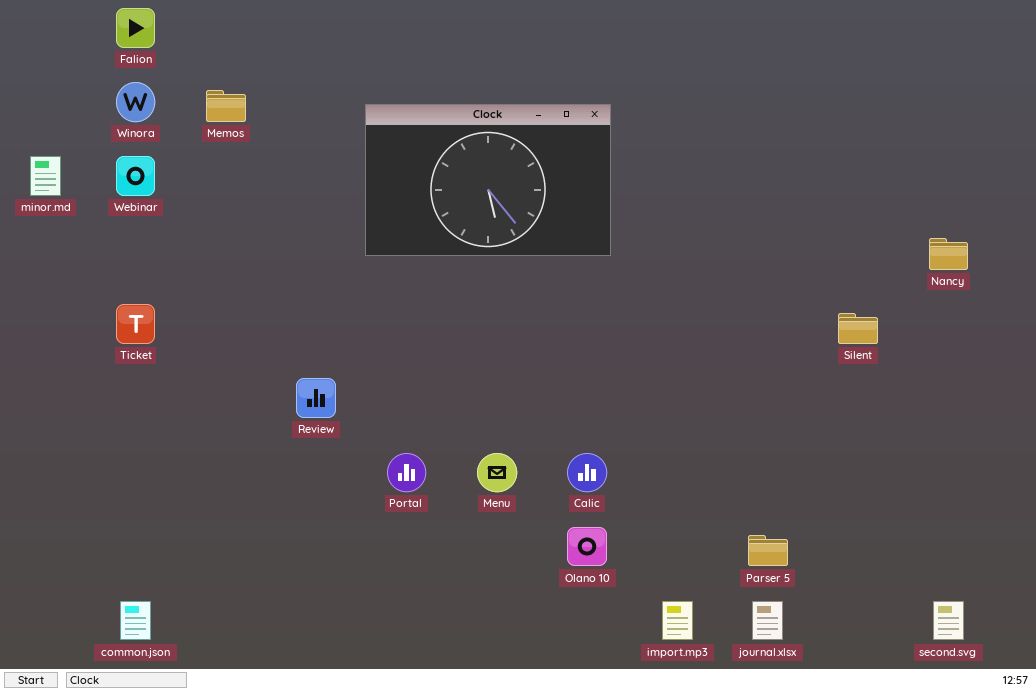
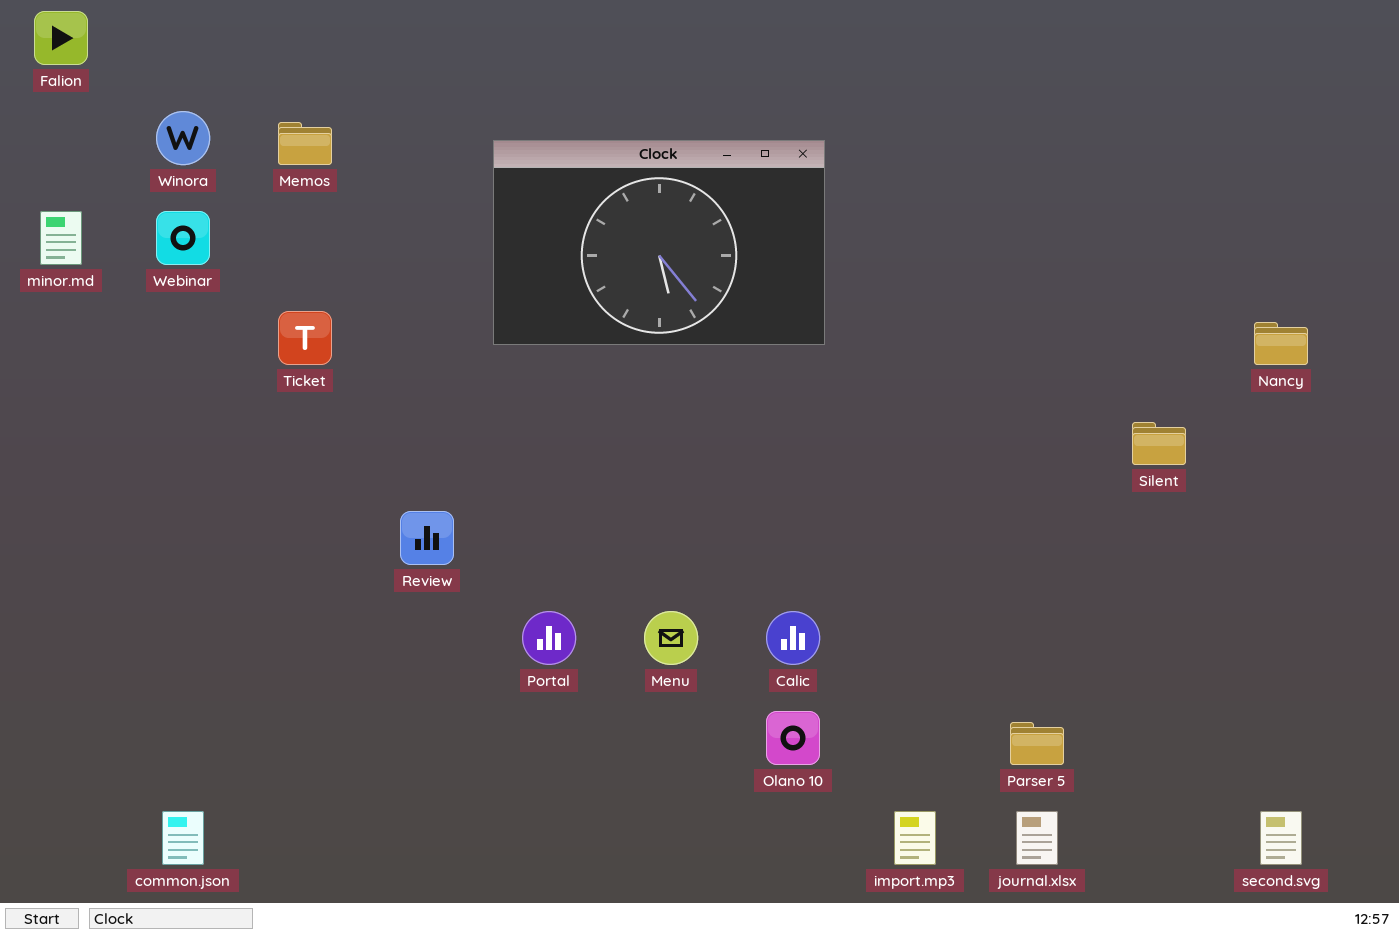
Falion: [116,8,155,48] -> [34,11,88,65], moved
Ticket: [116,304,155,344] -> [278,311,332,365], moved

